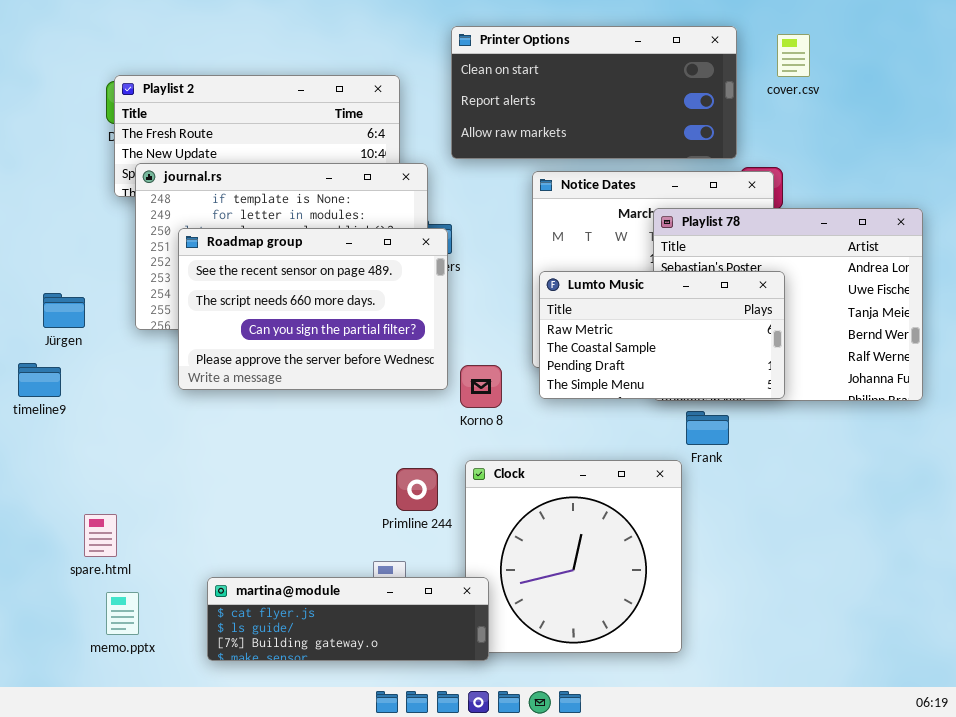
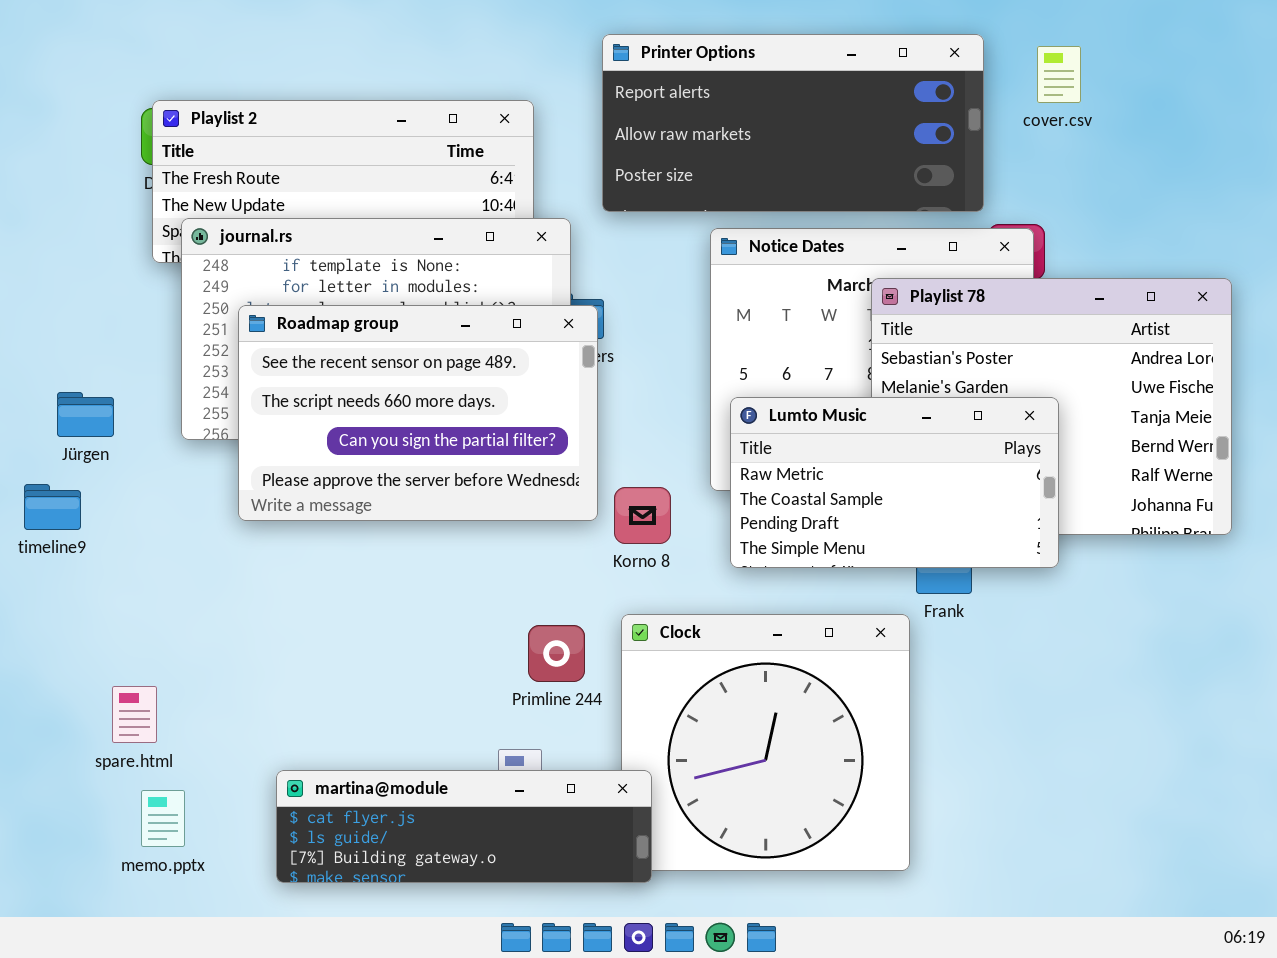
Printer Options: [451,26,737,159] -> [602,34,984,212], scrolled down 1 row
Lumto Music: [539,271,785,399] -> [730,397,1059,568], moved

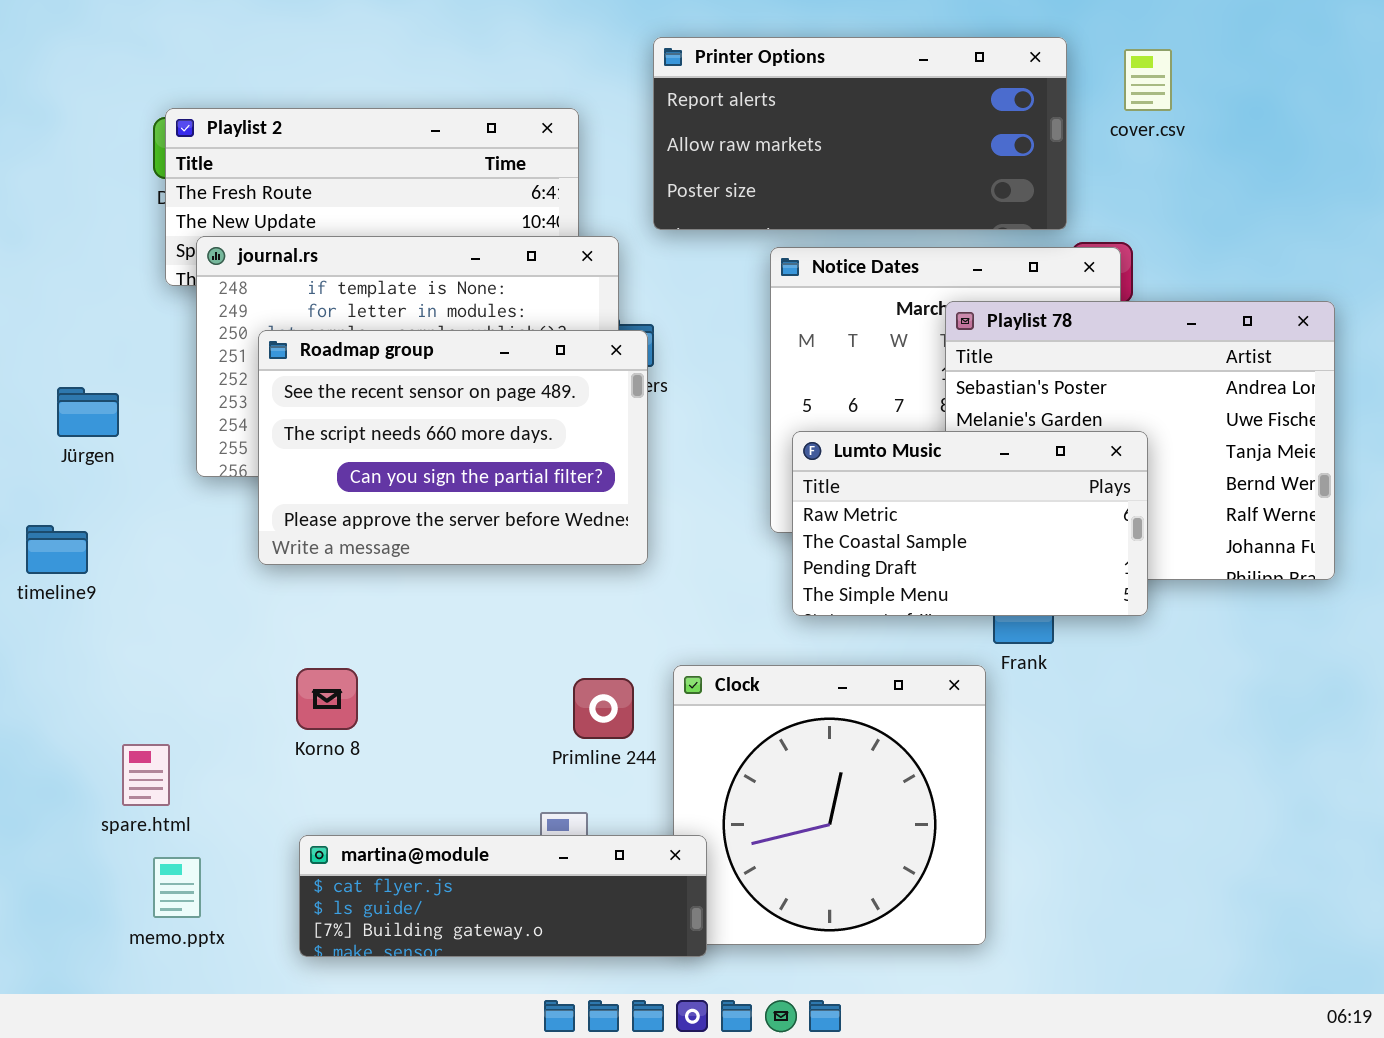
Jürgen: [57,392,114,437] -> [57,387,119,437], moved
Korno 8: [614,487,671,544] -> [296,668,358,730], moved

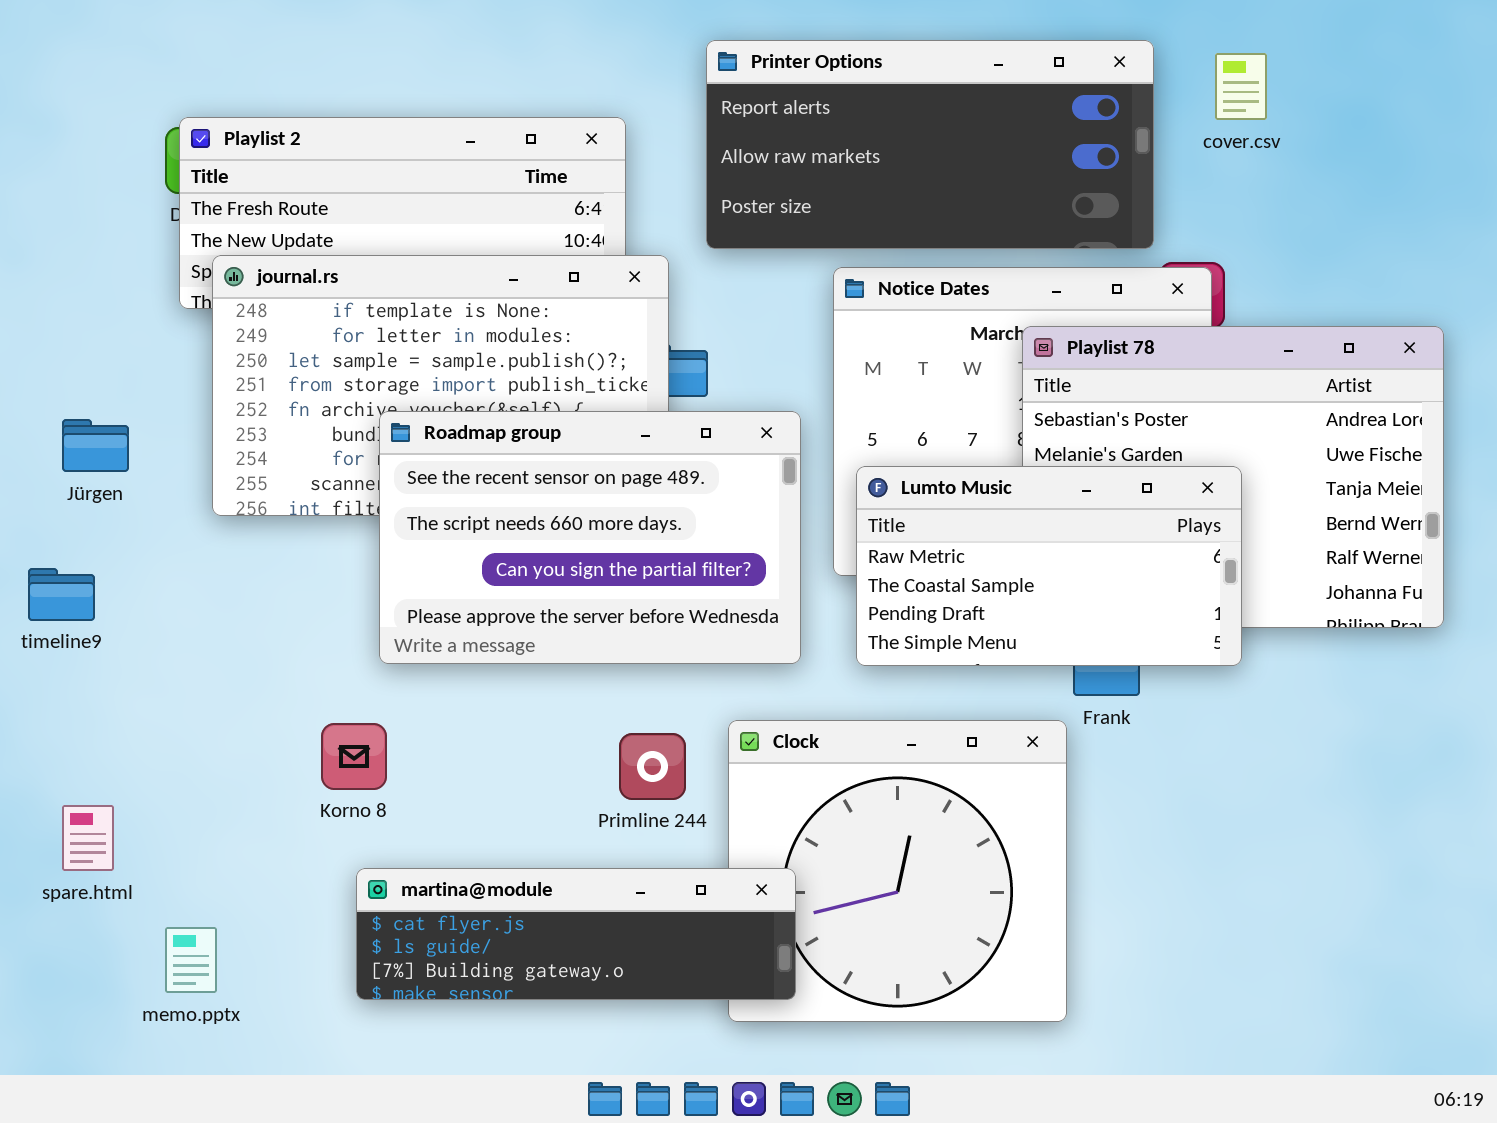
Roadmap group: [258,330,648,565] -> [379,411,801,664], moved
spare.html: [122,744,170,806] -> [62,805,114,871], moved
martina@module: [299,835,707,957] -> [356,868,796,1000], moved

